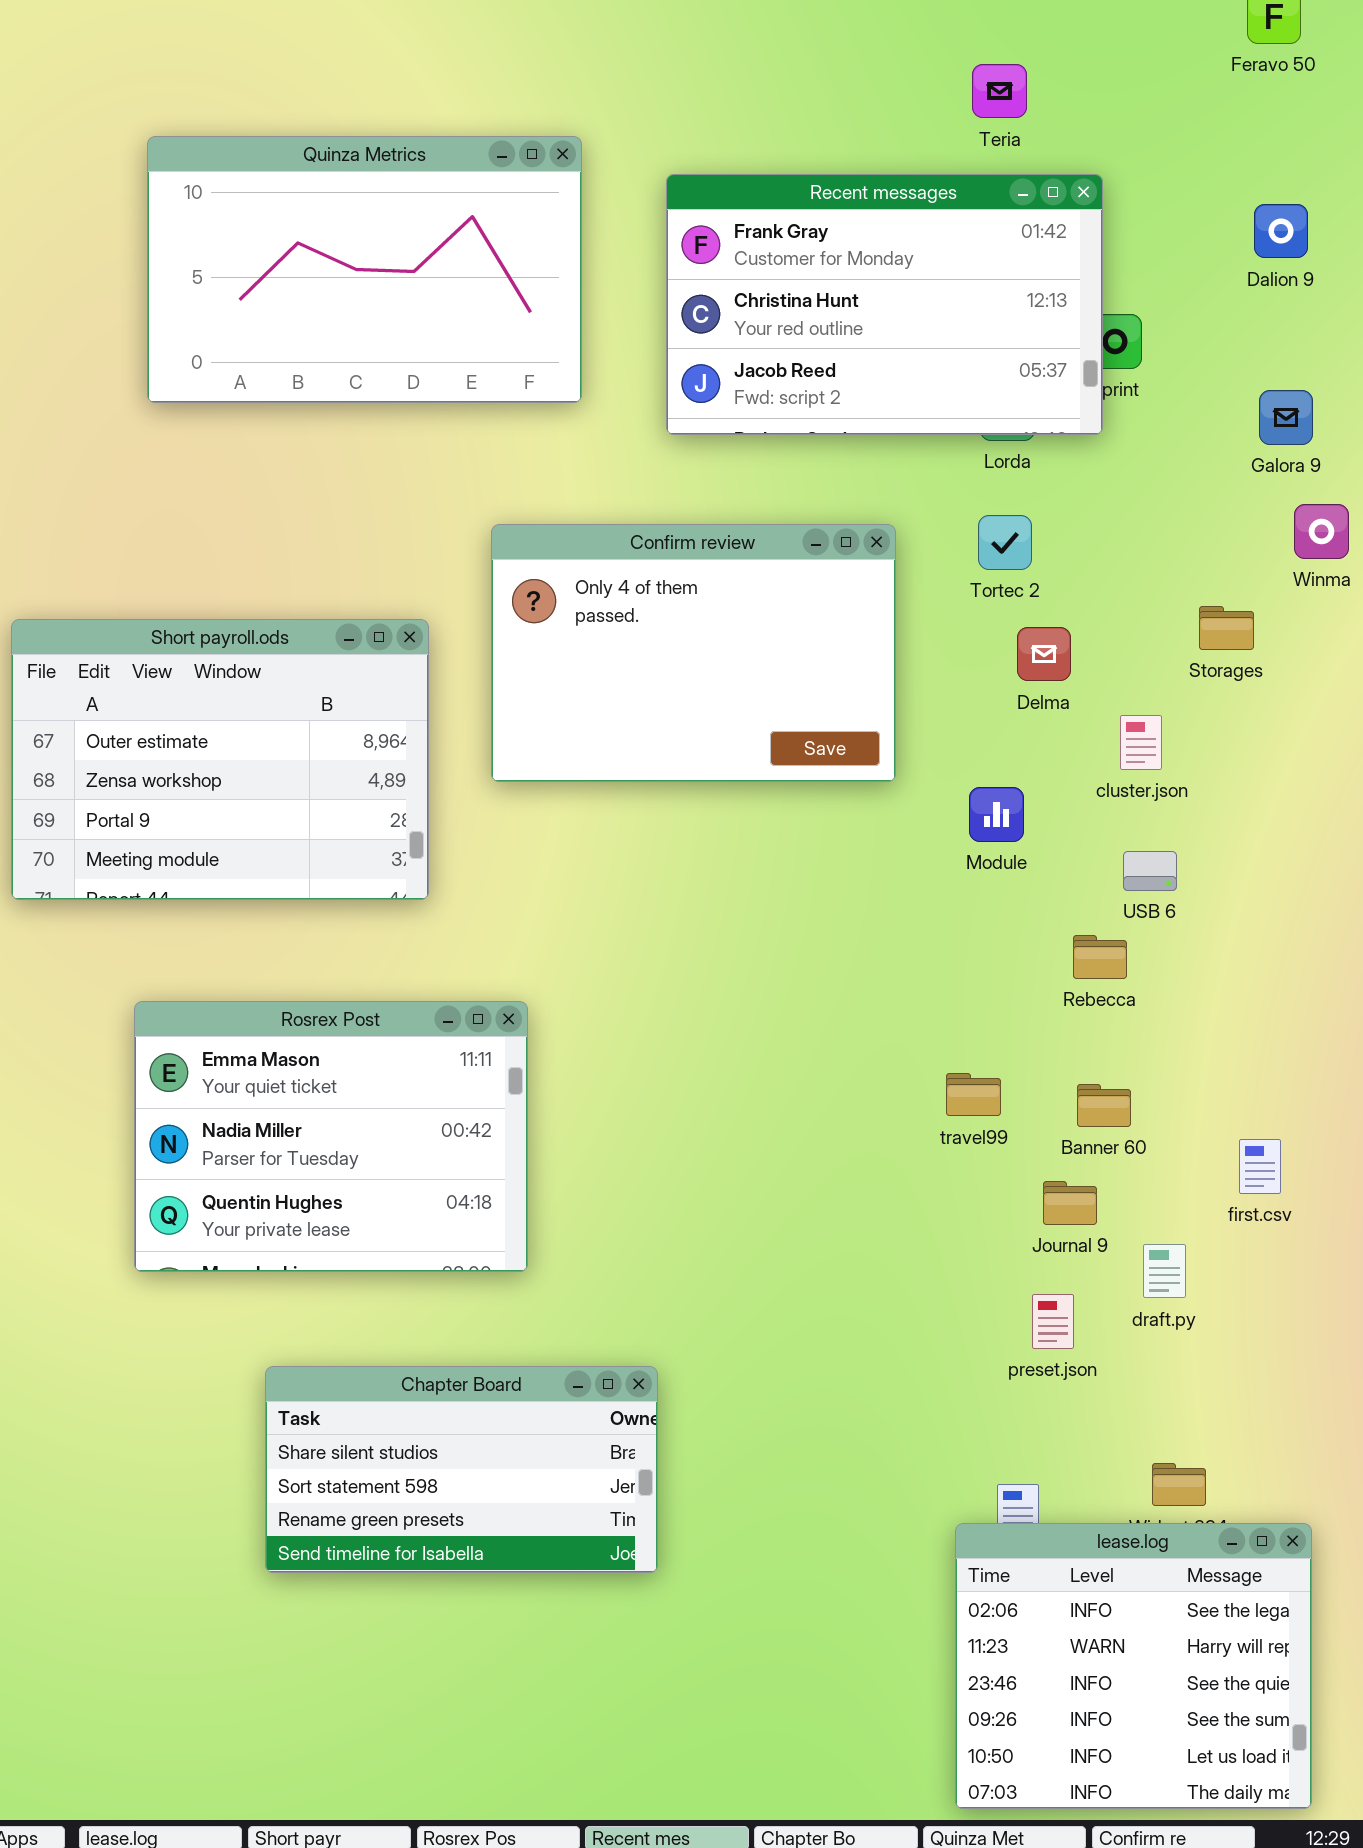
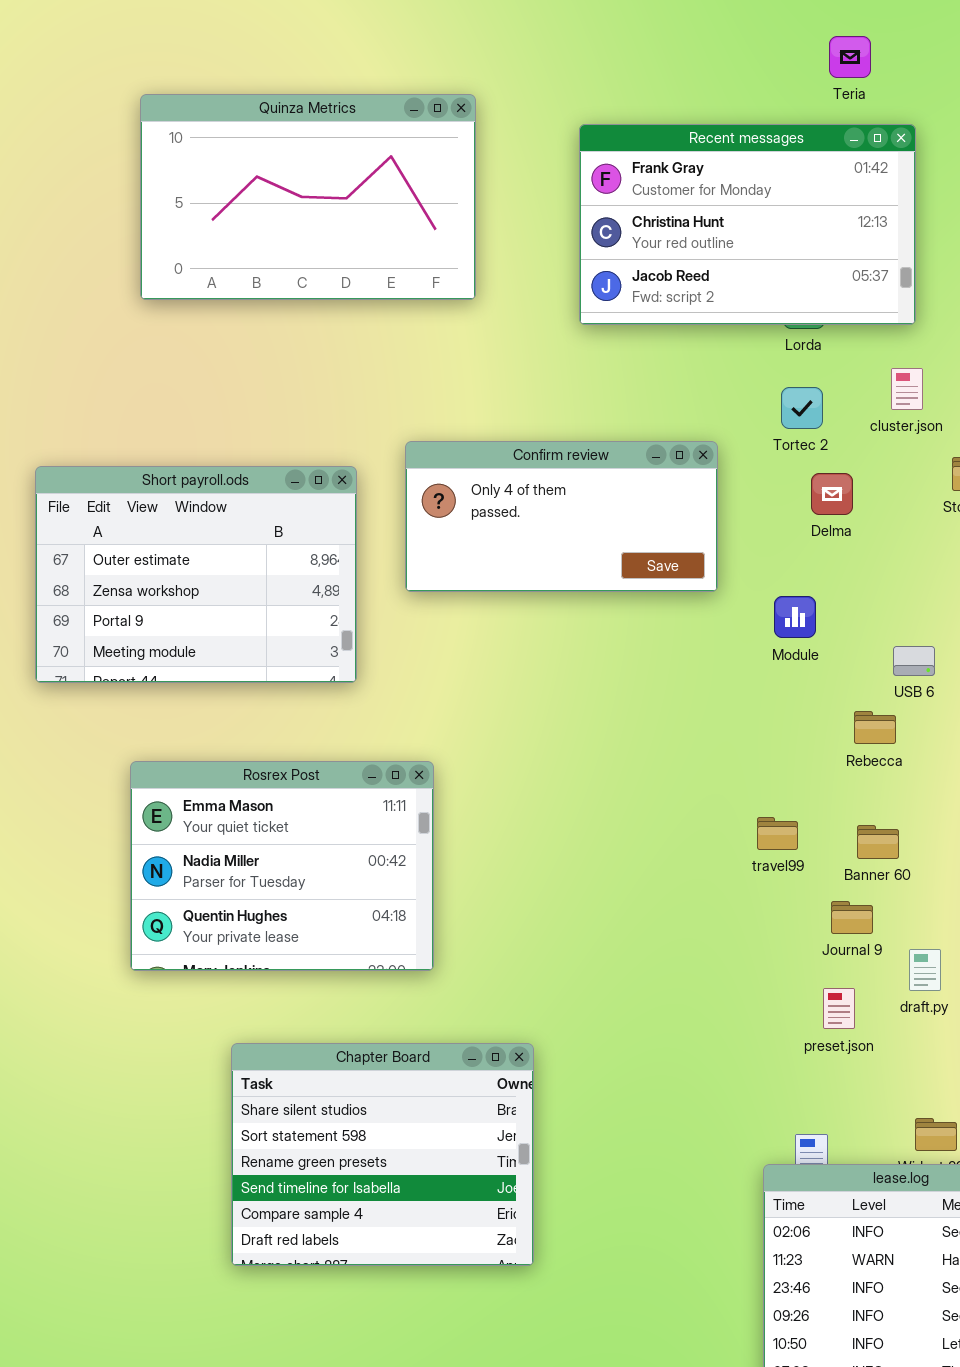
Teria: [972,64,1027,118] -> [829,36,871,78], moved
Recent messages: [666,174,1103,435] -> [579,124,916,325], moved
Confirm review: [491,524,896,782] -> [405,441,718,592], resized
cluster.json: [1120,715,1162,770] -> [891,368,923,410], moved
Chapter Board: [265,1366,658,1573] -> [231,1043,534,1266], resized

